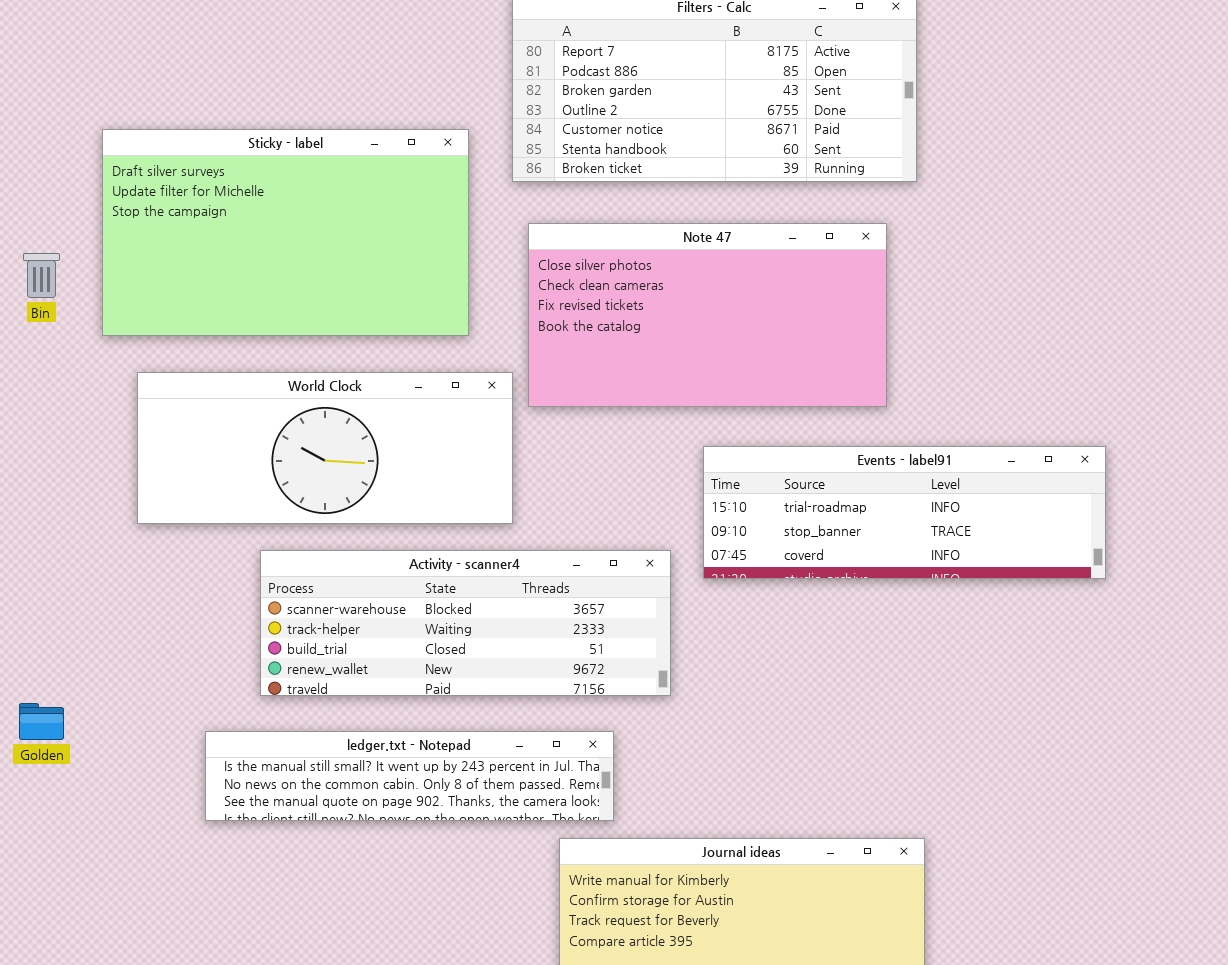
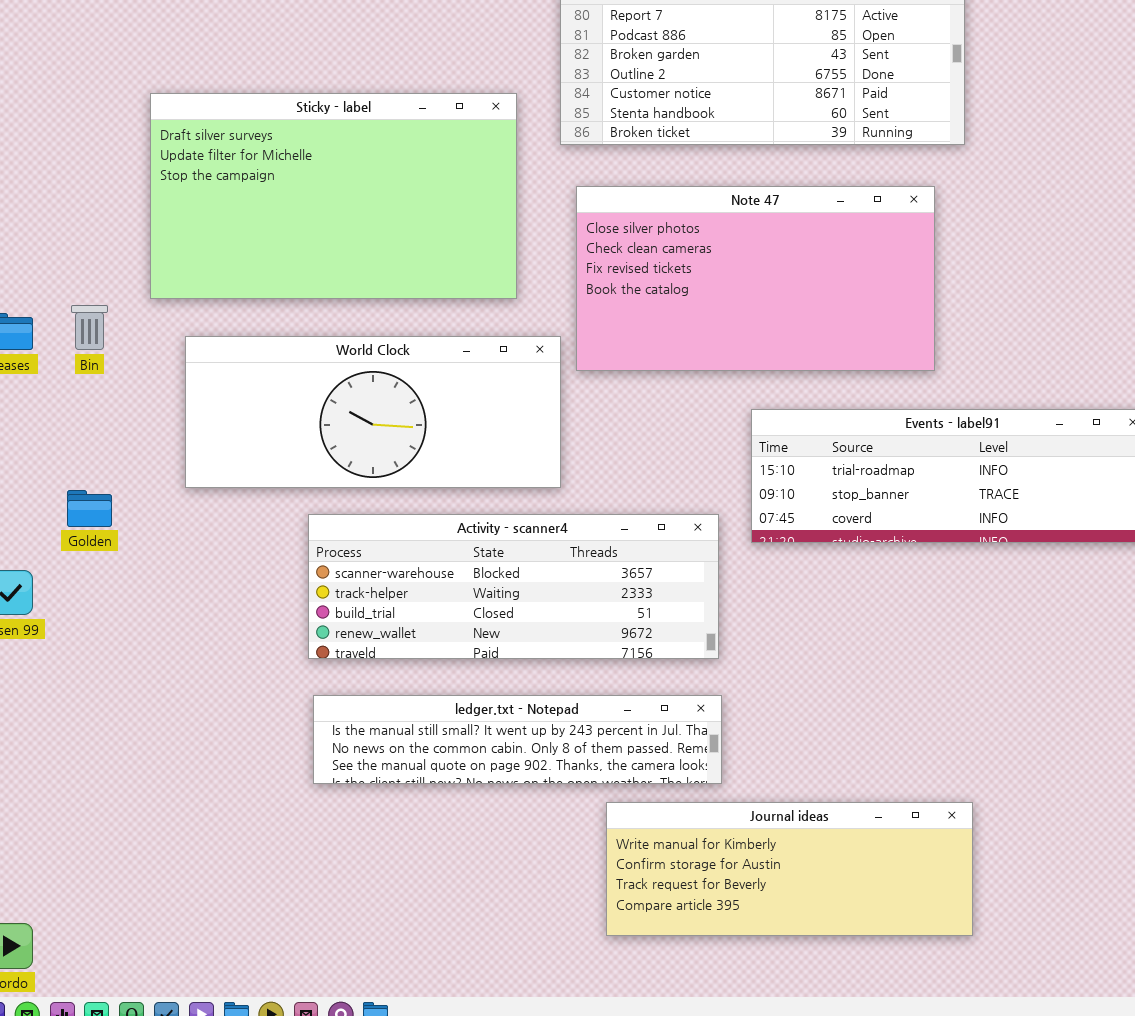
Bin: [23,253,60,298] -> [71,305,108,350], moved
Golden: [19,703,64,740] -> [67,490,112,527], moved
ledger.txt - Notepad: [205,731,614,821] -> [313,695,722,784], moved

